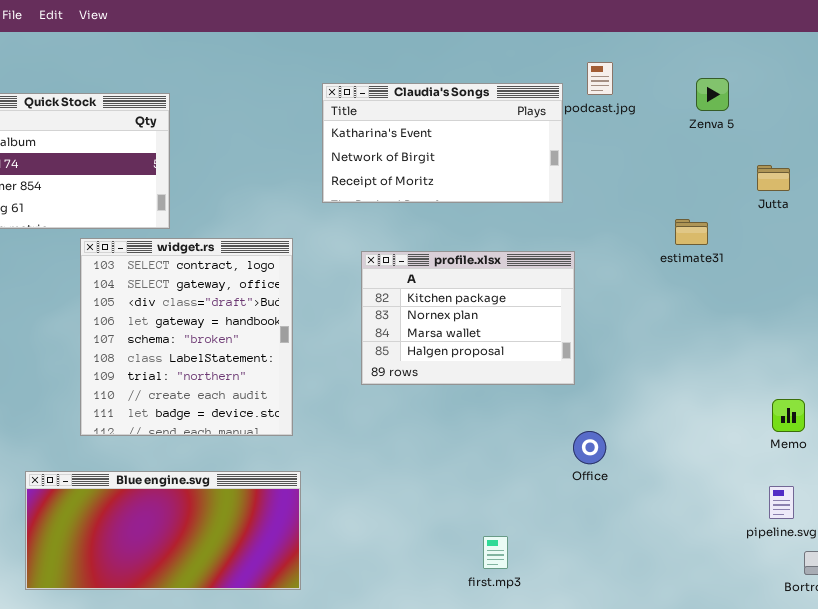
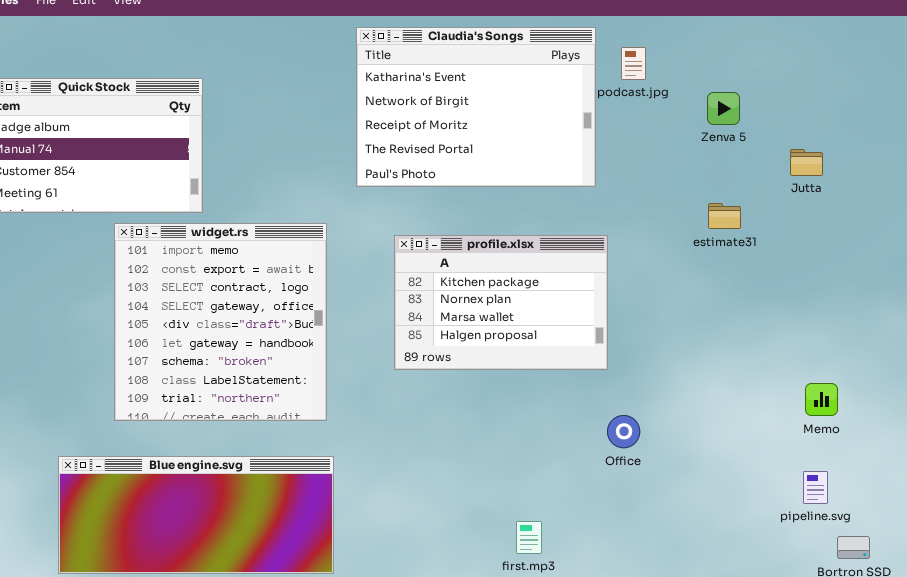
Zenva 5: [696,78,729,111] -> [707,92,740,125], moved
Claudia's Songs: [322,83,563,203] -> [356,27,596,187], resized
widget.rs: [80,238,293,436] -> [114,223,327,421], scrolled up 2 rows

